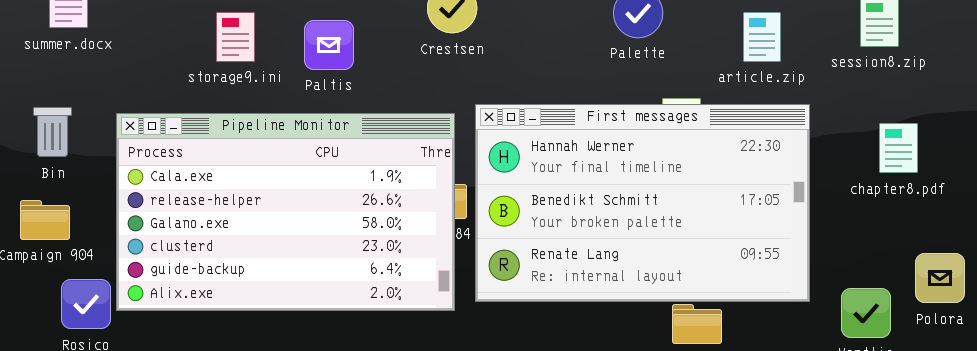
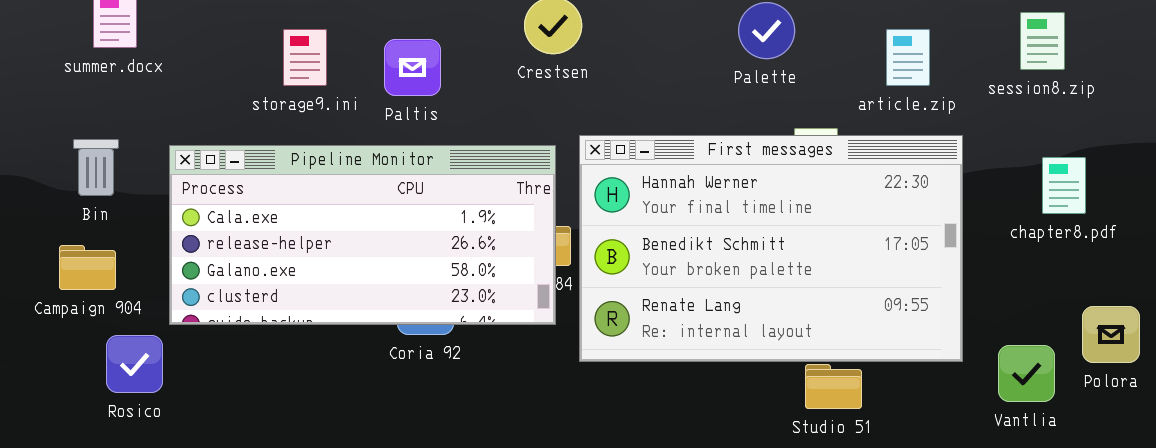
Pipeline Monitor: [116,113,455,311] -> [169,145,556,325], resized

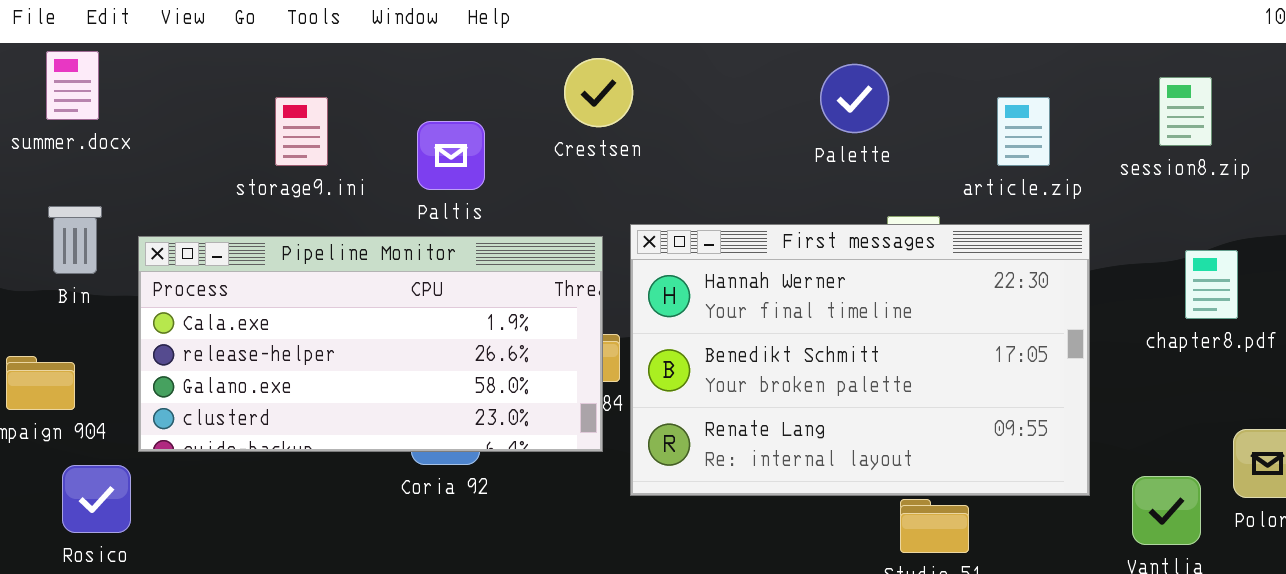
Paltis: [384,39,441,96] -> [417,121,485,190], moved
Bin: [73,139,119,196] -> [48,206,102,274], moved

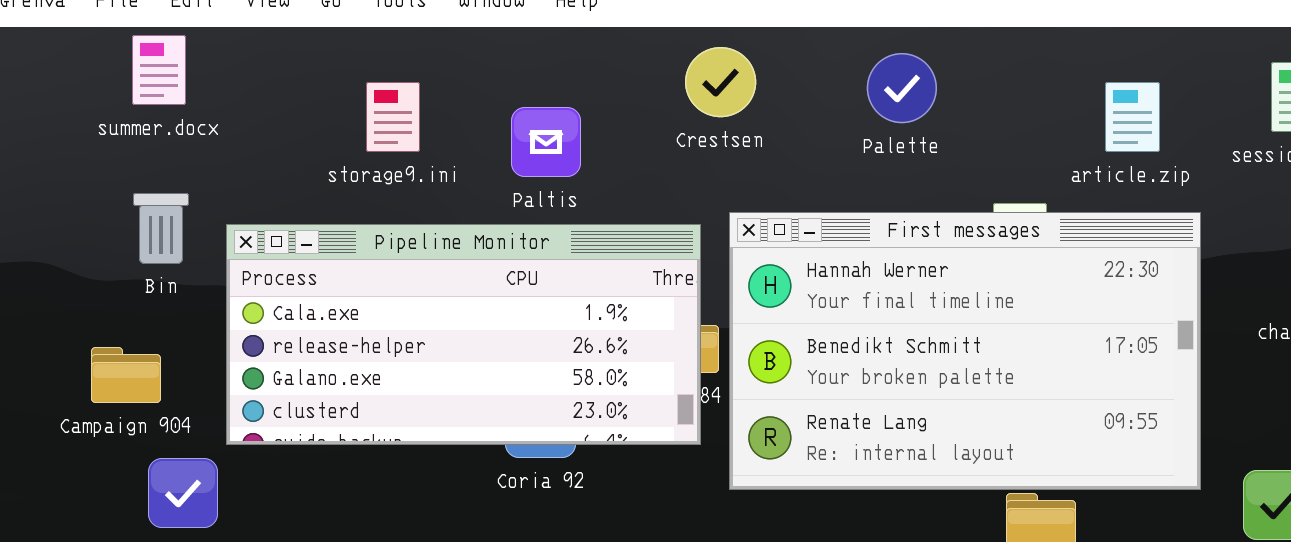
Crestsen: [564,58,633,127] -> [685,47,756,117], moved
Palette: [820,64,889,133] -> [867,53,937,123], moved

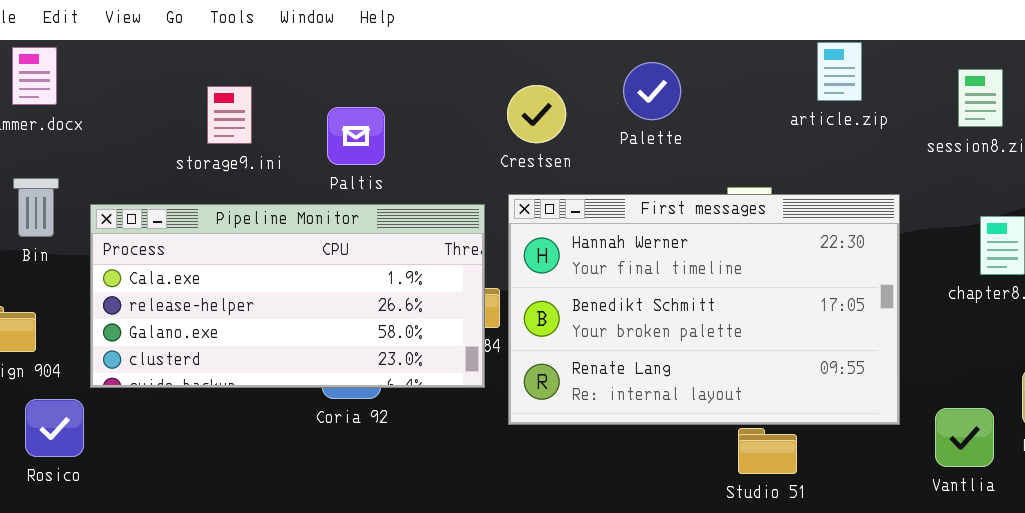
Crestsen: [685,47,756,117] -> [507,85,566,143], moved
article.zip: [1105,82,1160,152] -> [817,42,862,101], moved

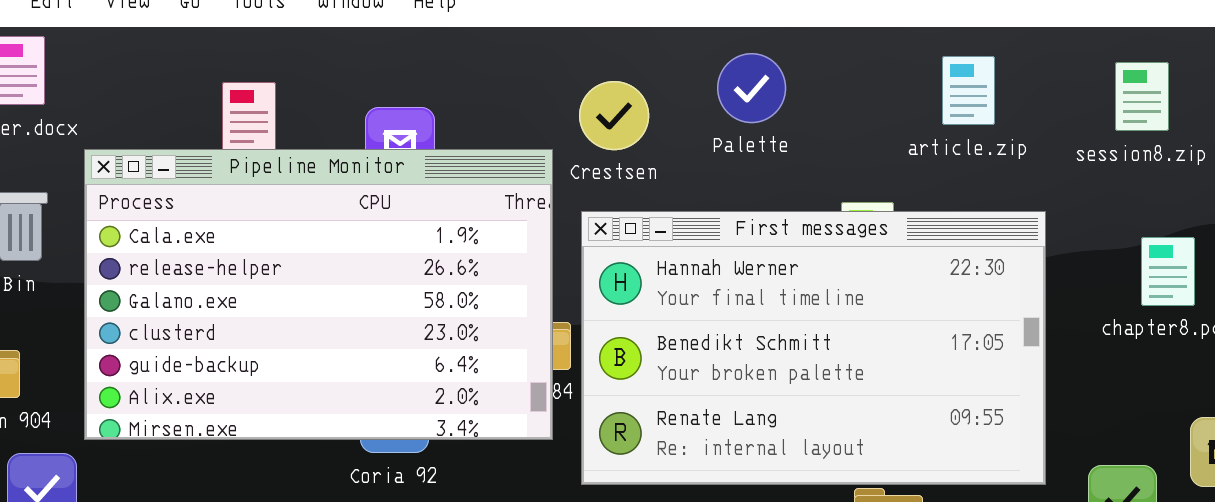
article.zip: [817,42,862,101] -> [942,56,995,125], moved
Pipeline Monitor: [90,204,485,388] -> [84,149,553,440], resized

